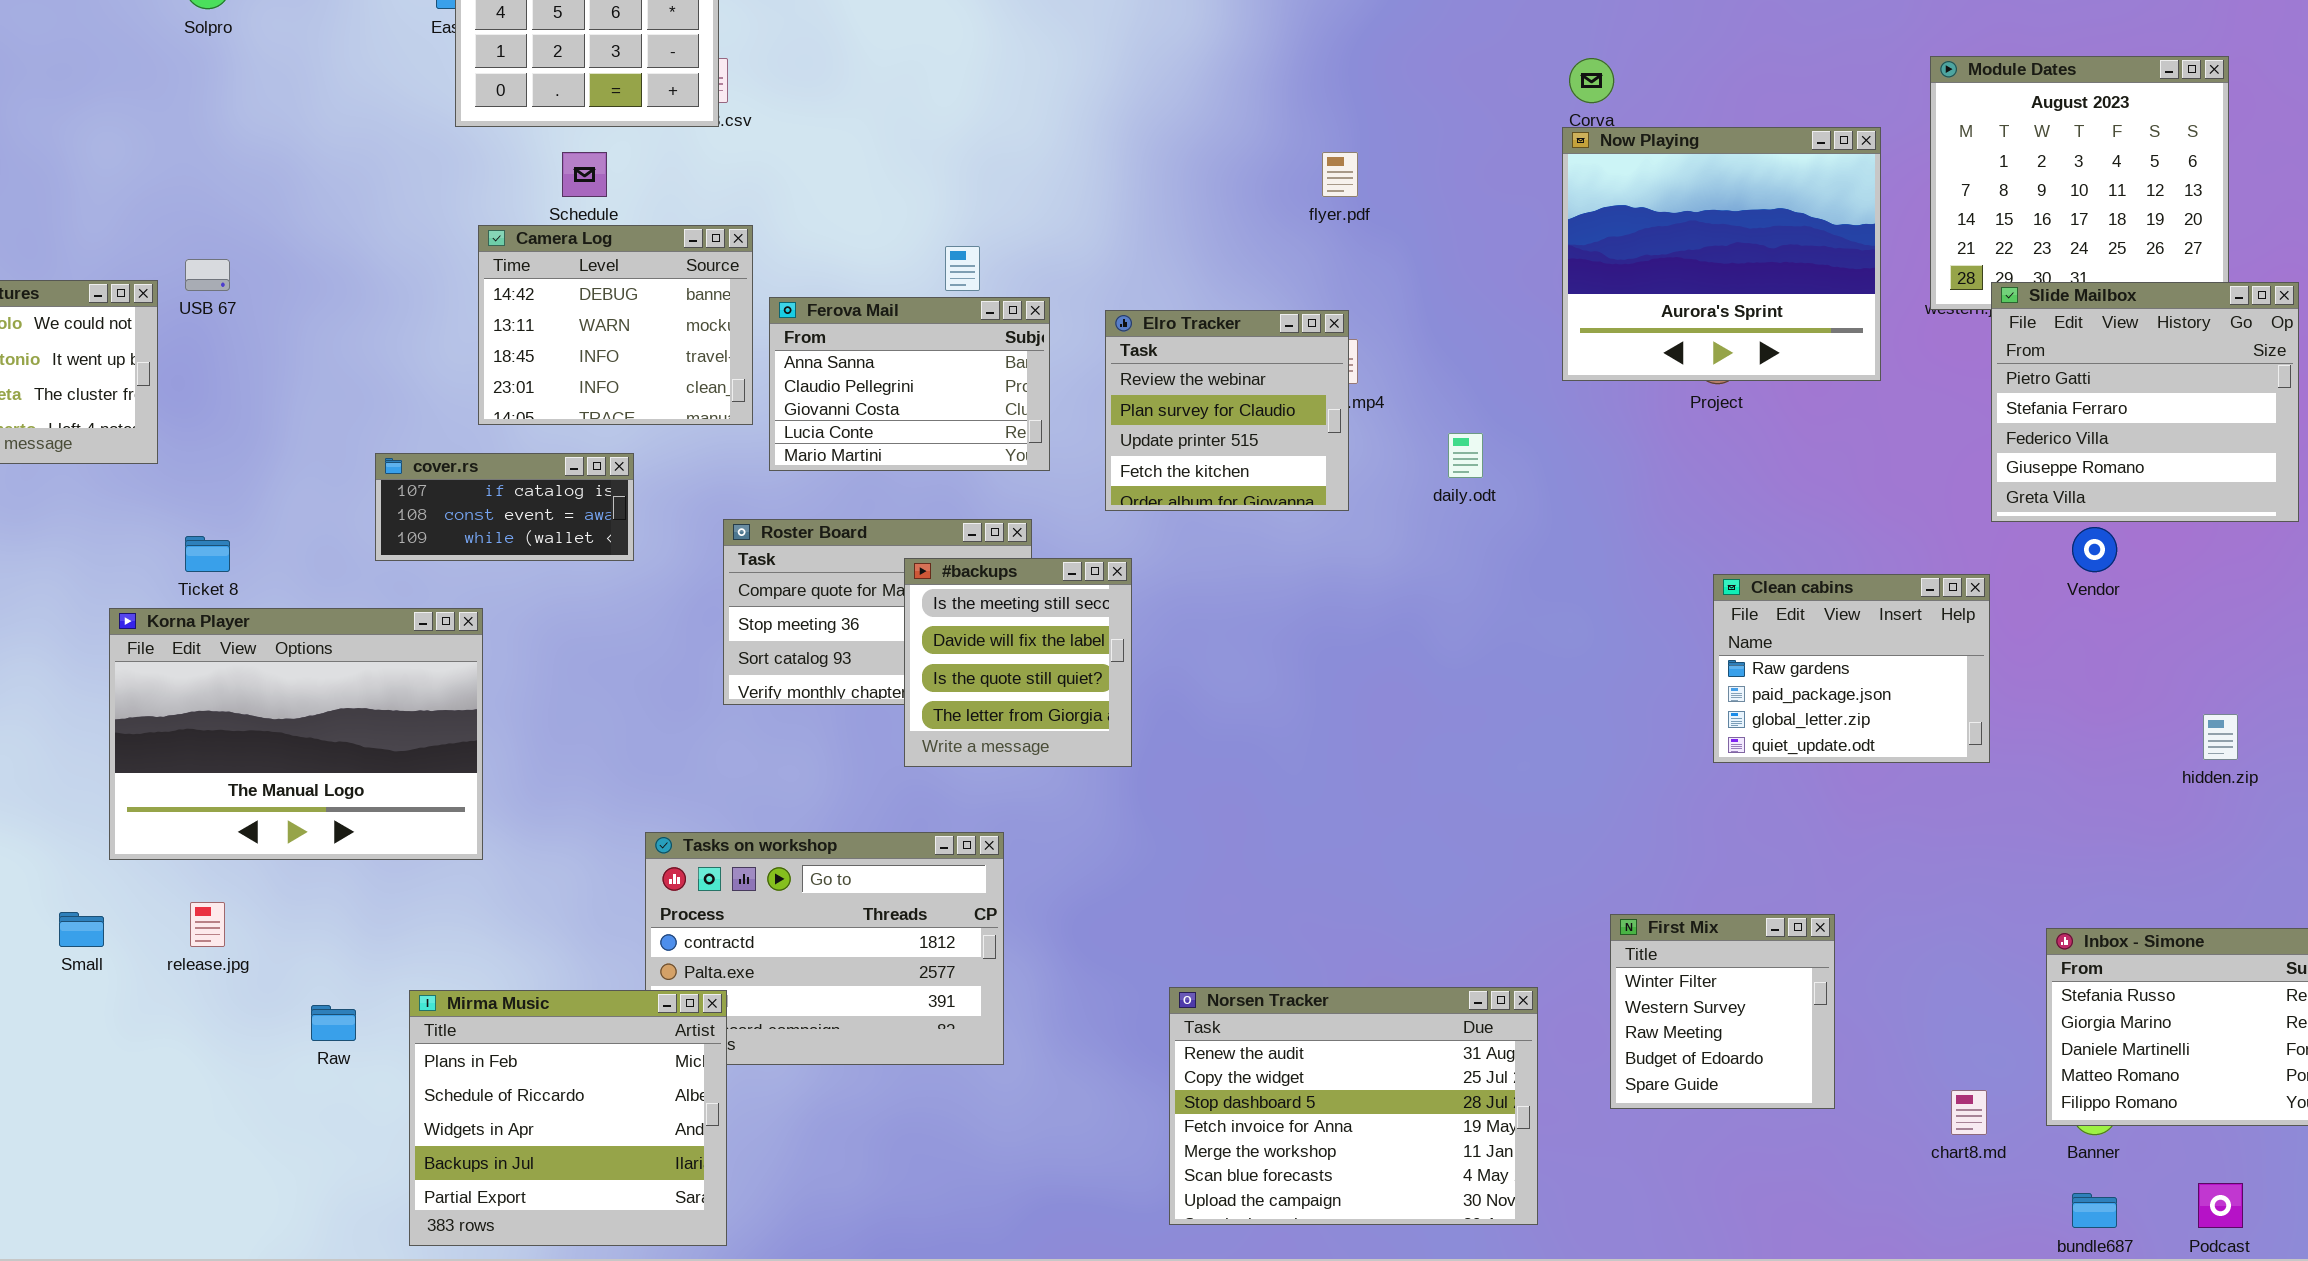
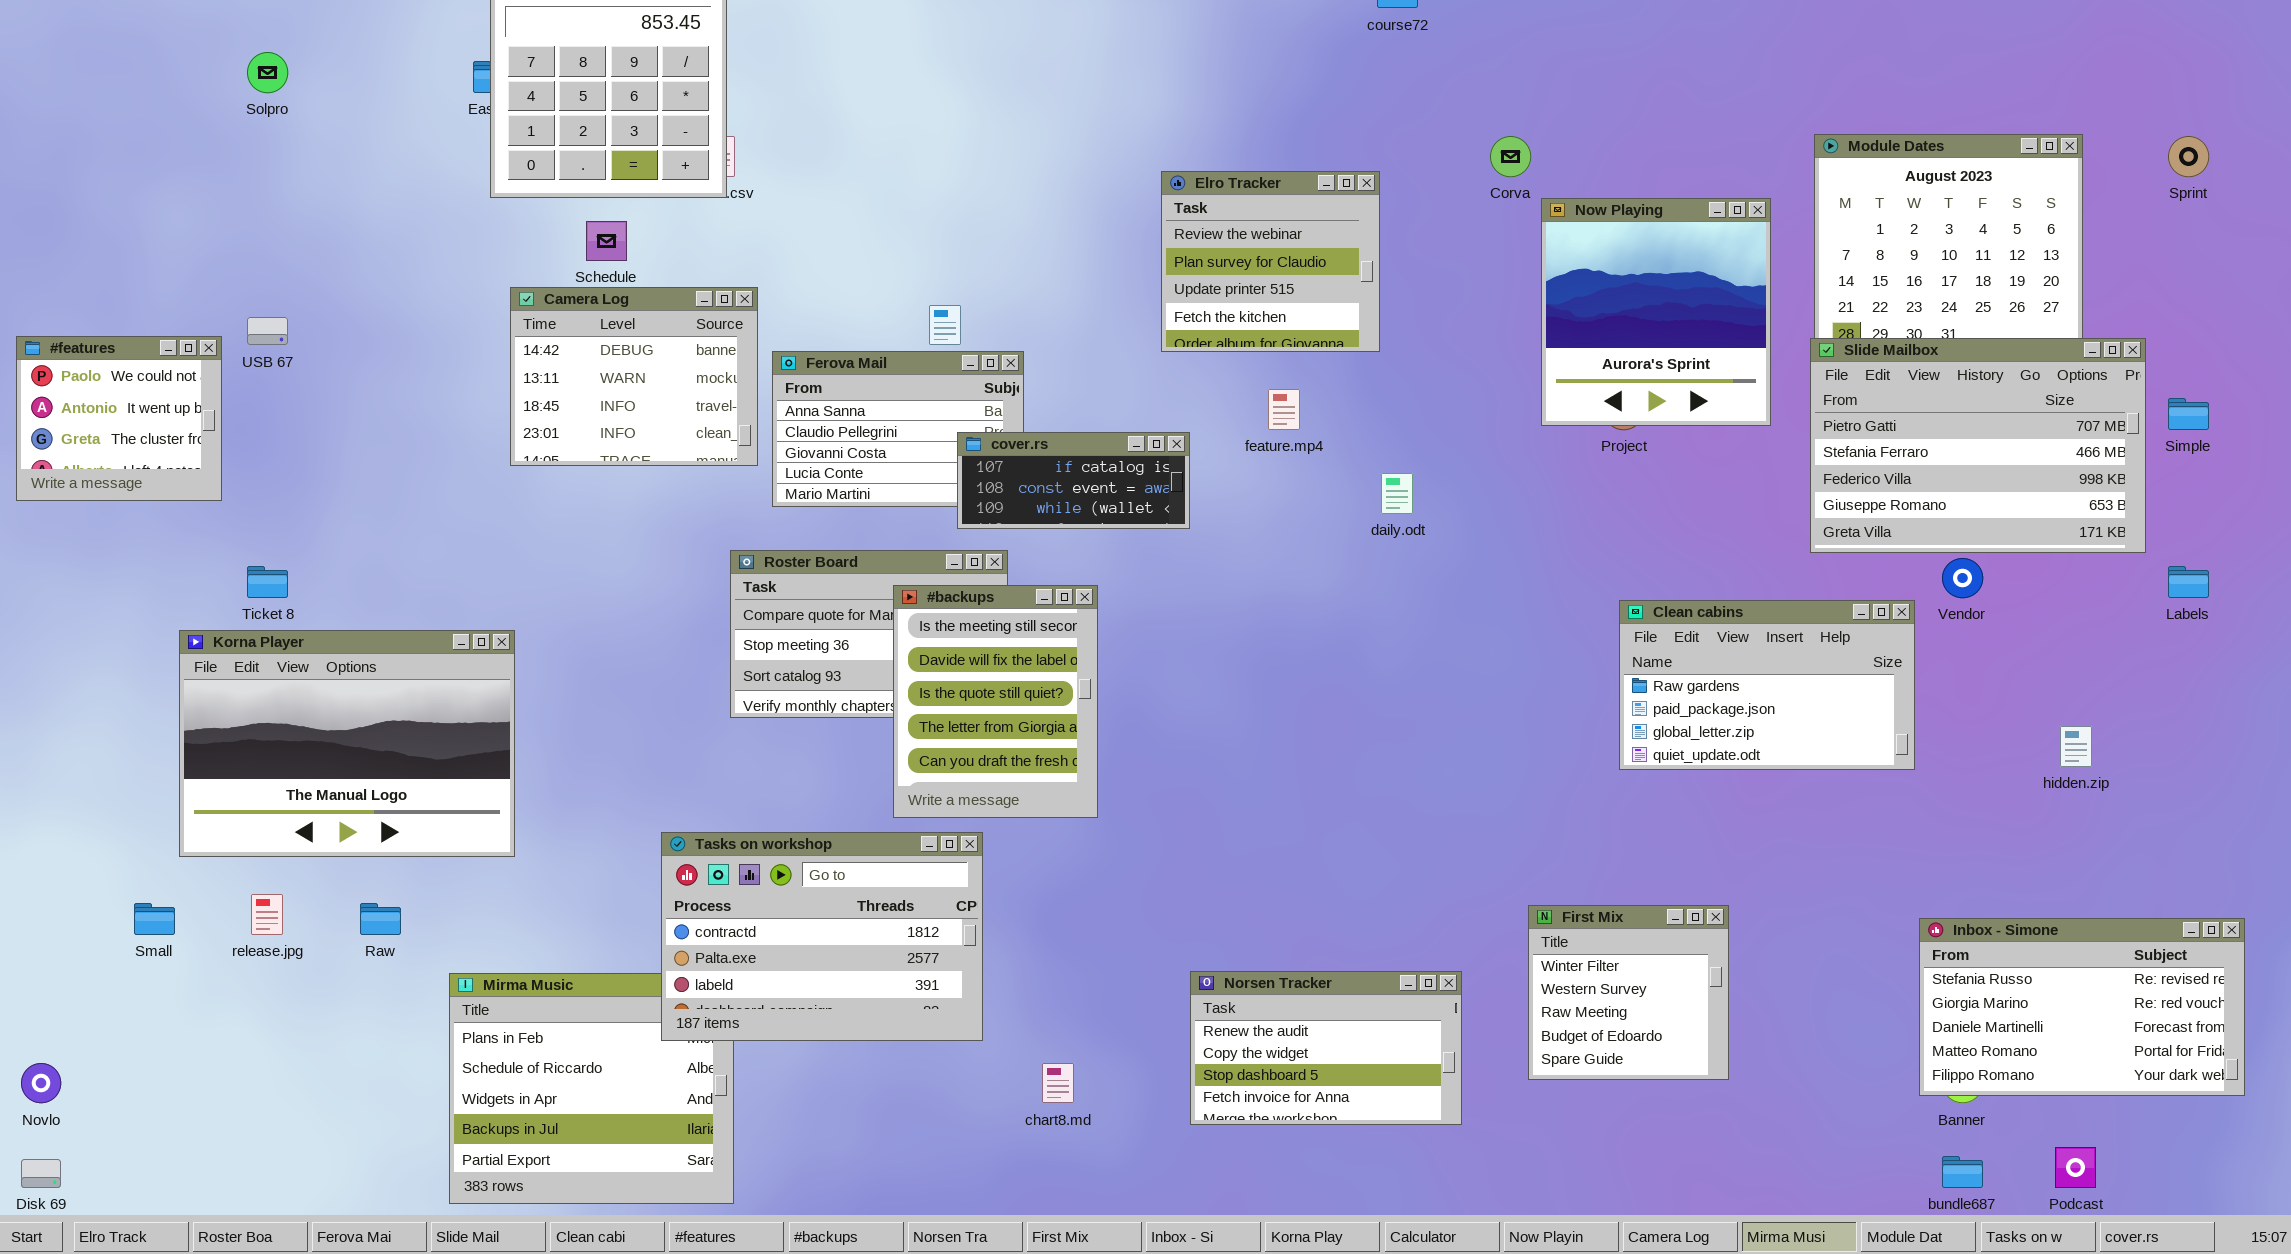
Now Playing: [1562,127,1881,381] -> [1541,198,1771,426], resized
Slide Mailbox: [1991,282,2299,522] -> [1810,338,2146,553], resized
Elro Tracker: [1105,310,1349,511] -> [1161,171,1380,352], moved
cover.rs: [375,453,634,561] -> [957,432,1190,529], moved
#backups: [904,558,1132,767] -> [893,585,1098,818], resized
Clean cabins: [1713,574,1990,763] -> [1619,600,1915,770], resized
Tasks on workshop: [645,832,1004,1065] -> [661,832,983,1041], raised
Norsen Tracker: [1169,987,1538,1225] -> [1190,971,1462,1125], resized
Raw: [311,1005,356,1041] -> [360,903,401,935], moved
chart8.md: [1951,1090,1987,1135] -> [1042,1063,1074,1103], moved

